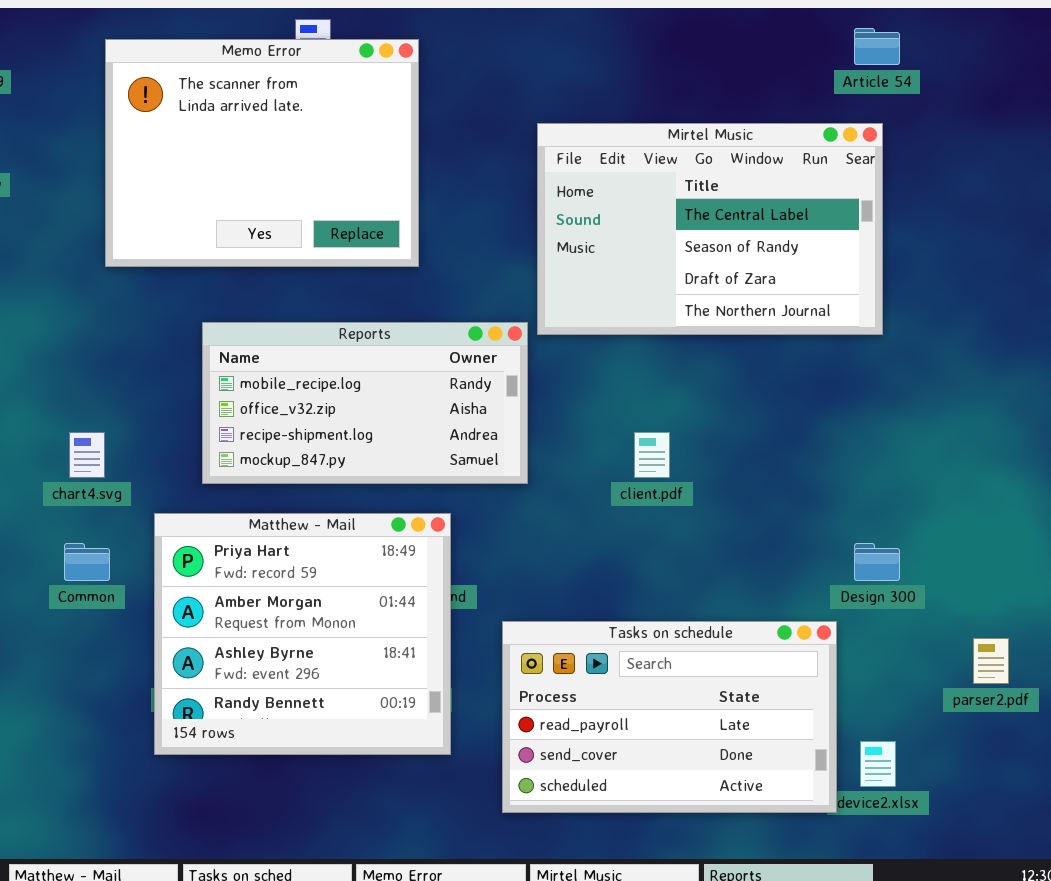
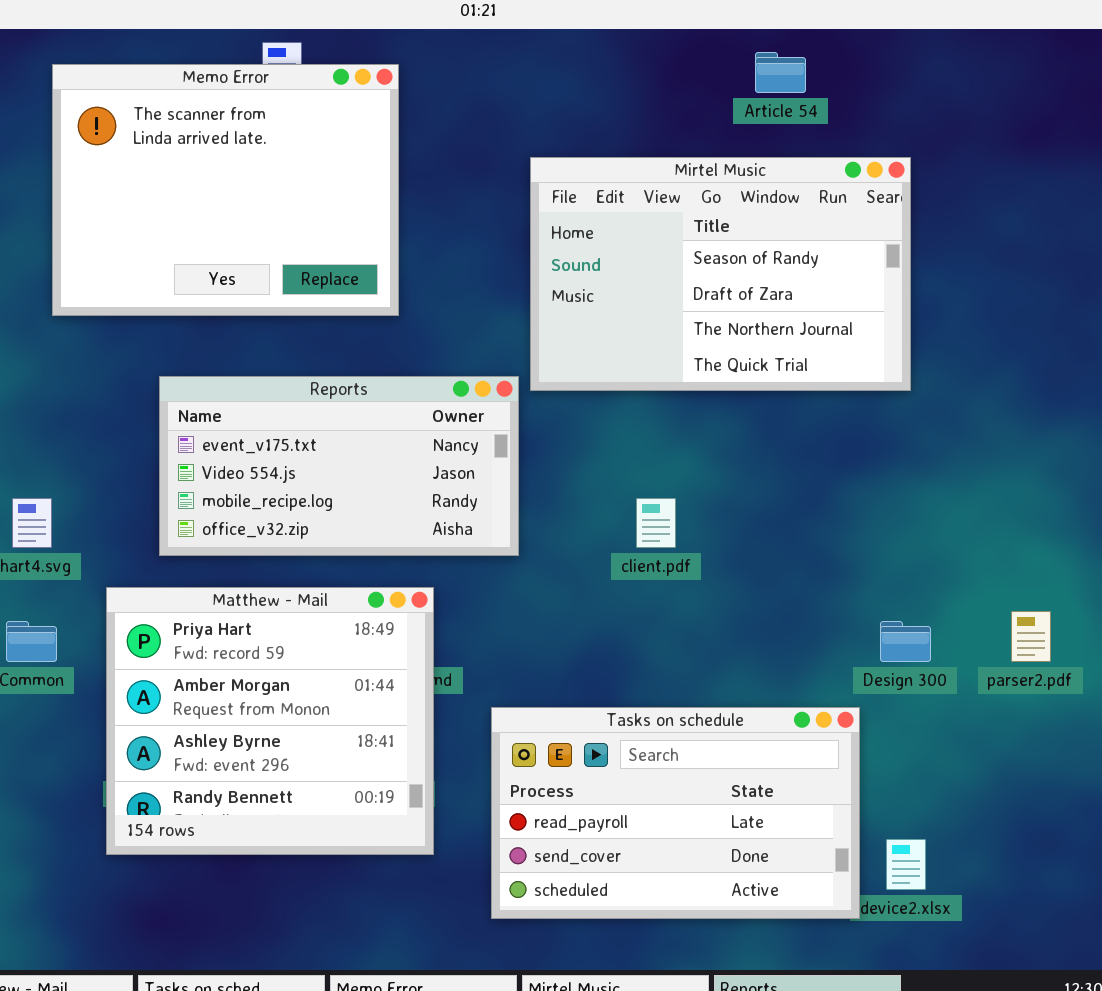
Article 54: [854,28,900,65] -> [755,52,806,93], moved
Mirtel Music: [537,123,883,335] -> [530,157,911,391], scrolled down 1 row
Reports: [202,322,528,484] -> [159,376,519,556], scrolled up 2 rows
parser2.pdf: [973,638,1009,684] -> [1011,611,1051,662], moved

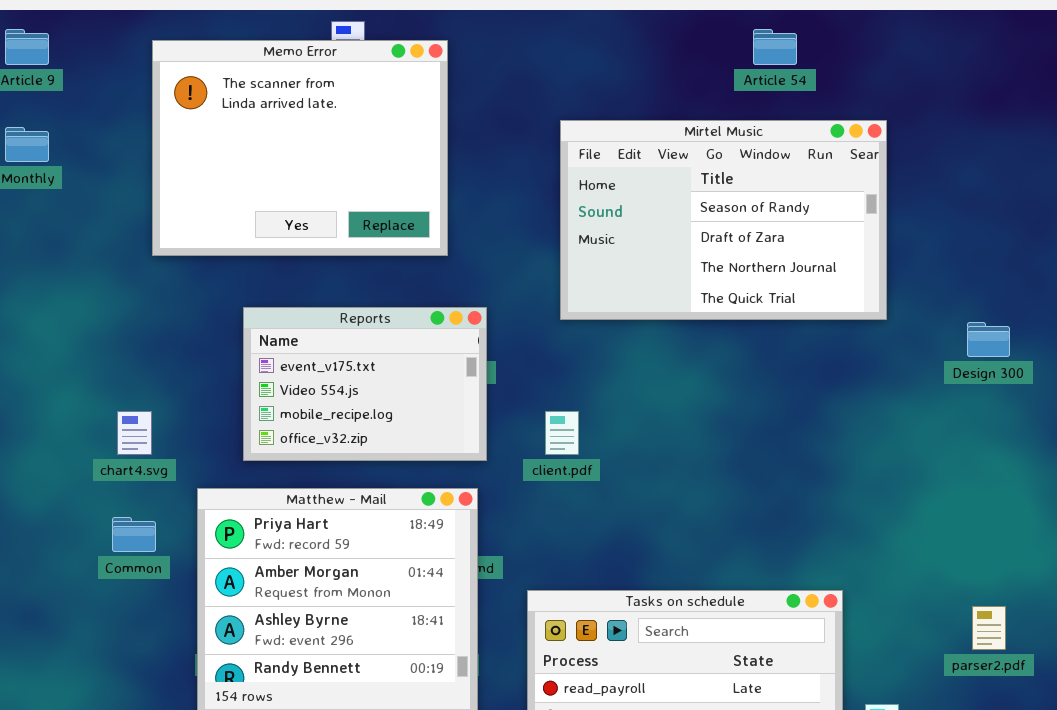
Reports: [159,376,519,556] -> [243,307,487,461], resized
client.pdf: [636,498,676,548] -> [545,411,579,455], moved
parser2.pdf: [1011,611,1051,662] -> [972,606,1006,650], moved
Design 300: [880,621,931,662] -> [967,322,1010,357], moved

